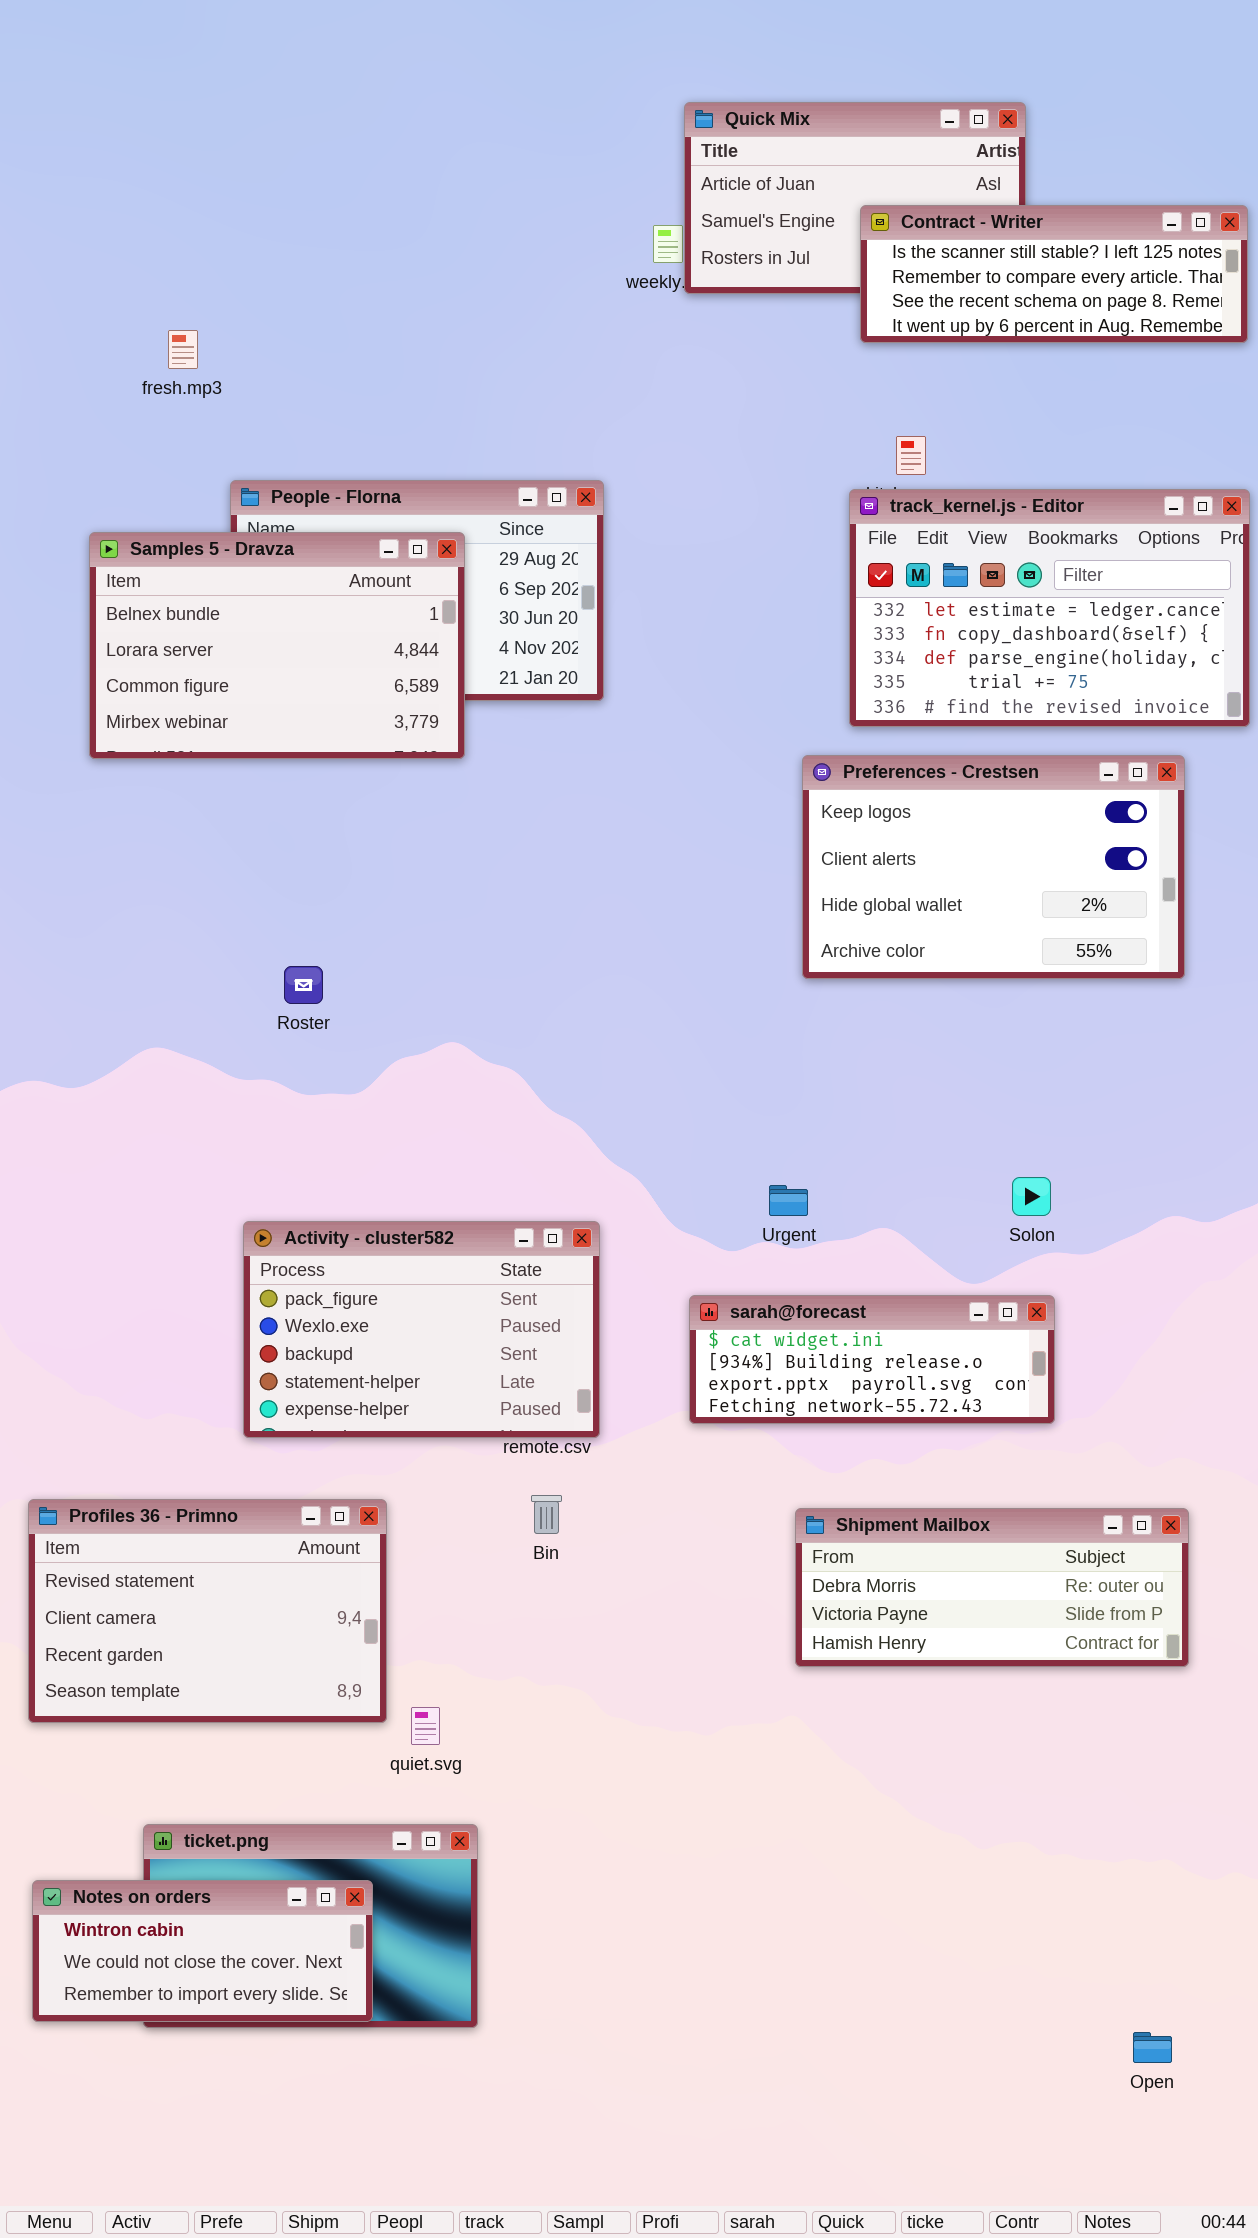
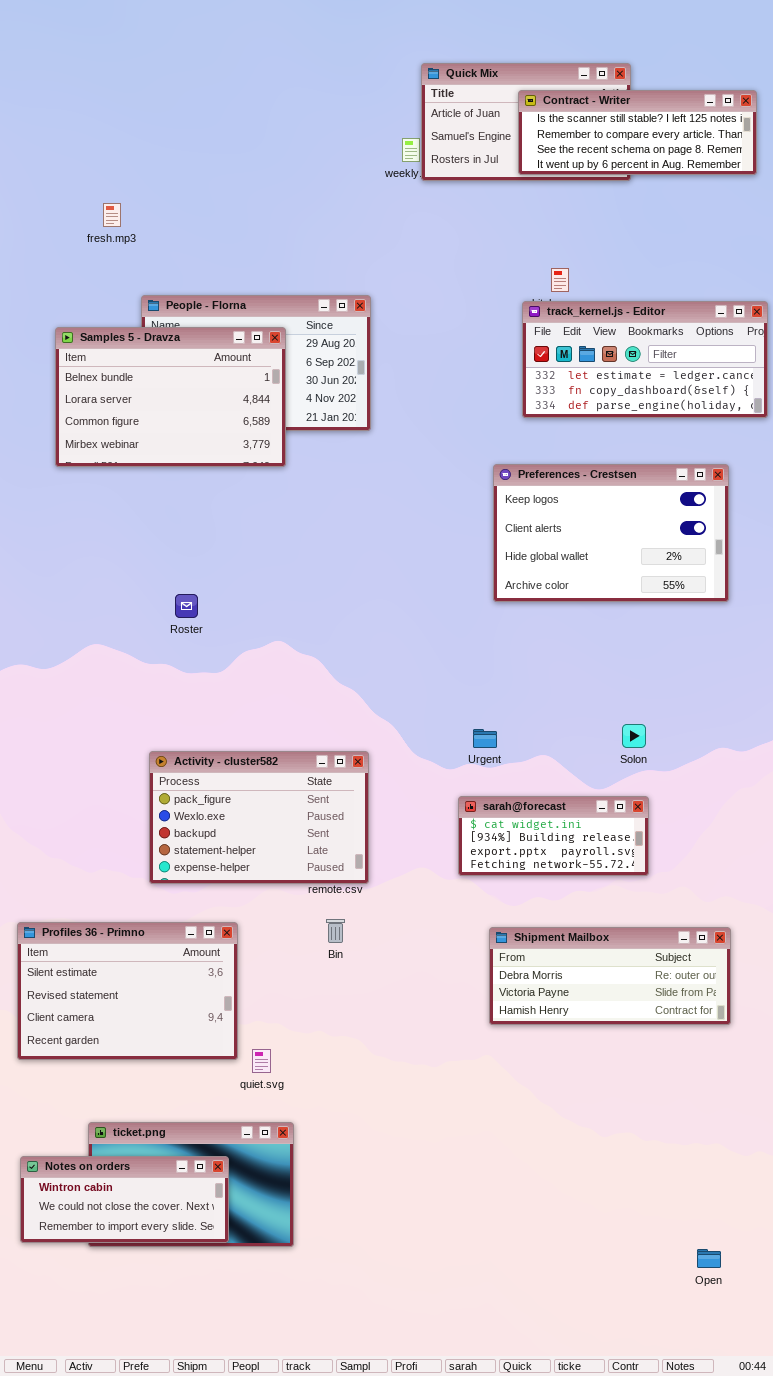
Contract - Writer: [860,205,1248,343] -> [518,90,757,175], moved
track_kernel.js - Editor: [849,489,1250,727] -> [522,301,768,418], resized
sarah@forecast: [689,1295,1055,1424] -> [458,796,649,876], resized
Profiles 36 - Primno: [28,1499,387,1723] -> [17,922,238,1060], scrolled up 1 row

